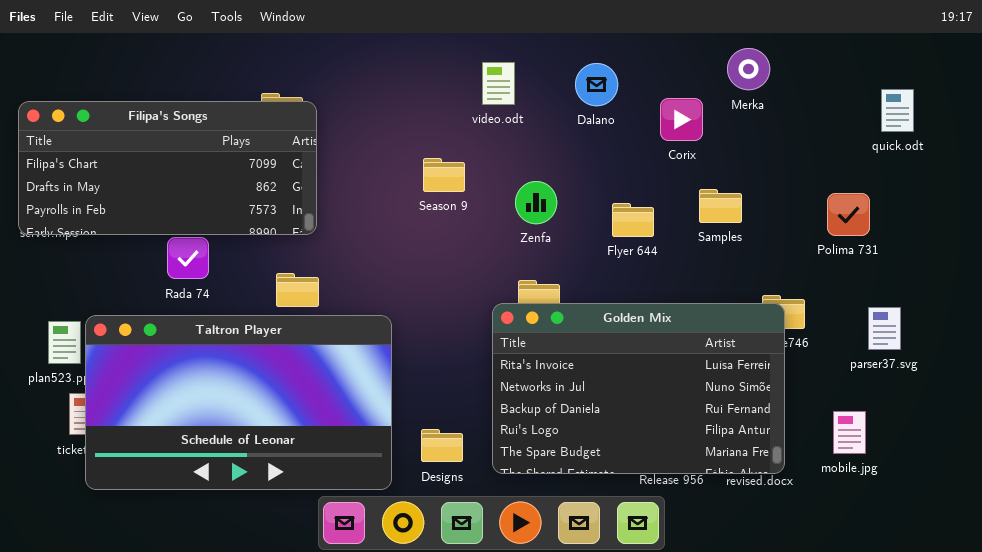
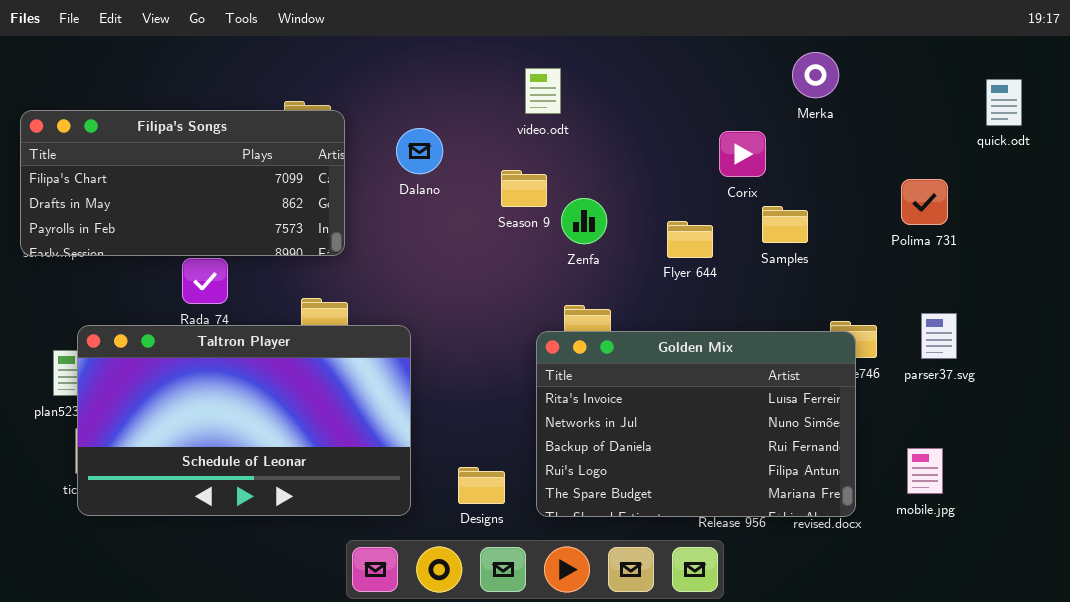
Dalano: [575,63,618,106] -> [396,128,443,174], moved
quick.odt: [881,89,914,132] -> [986,79,1022,126], moved
Corix: [660,98,703,141] -> [719,131,766,177], moved
Season 9: [423,158,465,192] -> [501,170,547,207], moved
Polima 731: [827,193,870,236] -> [901,179,948,225], moved
parser37.svg: [868,307,901,350] -> [921,313,957,359], moved
Taltron Player: [85,315,392,490] -> [77,325,411,516], moved

